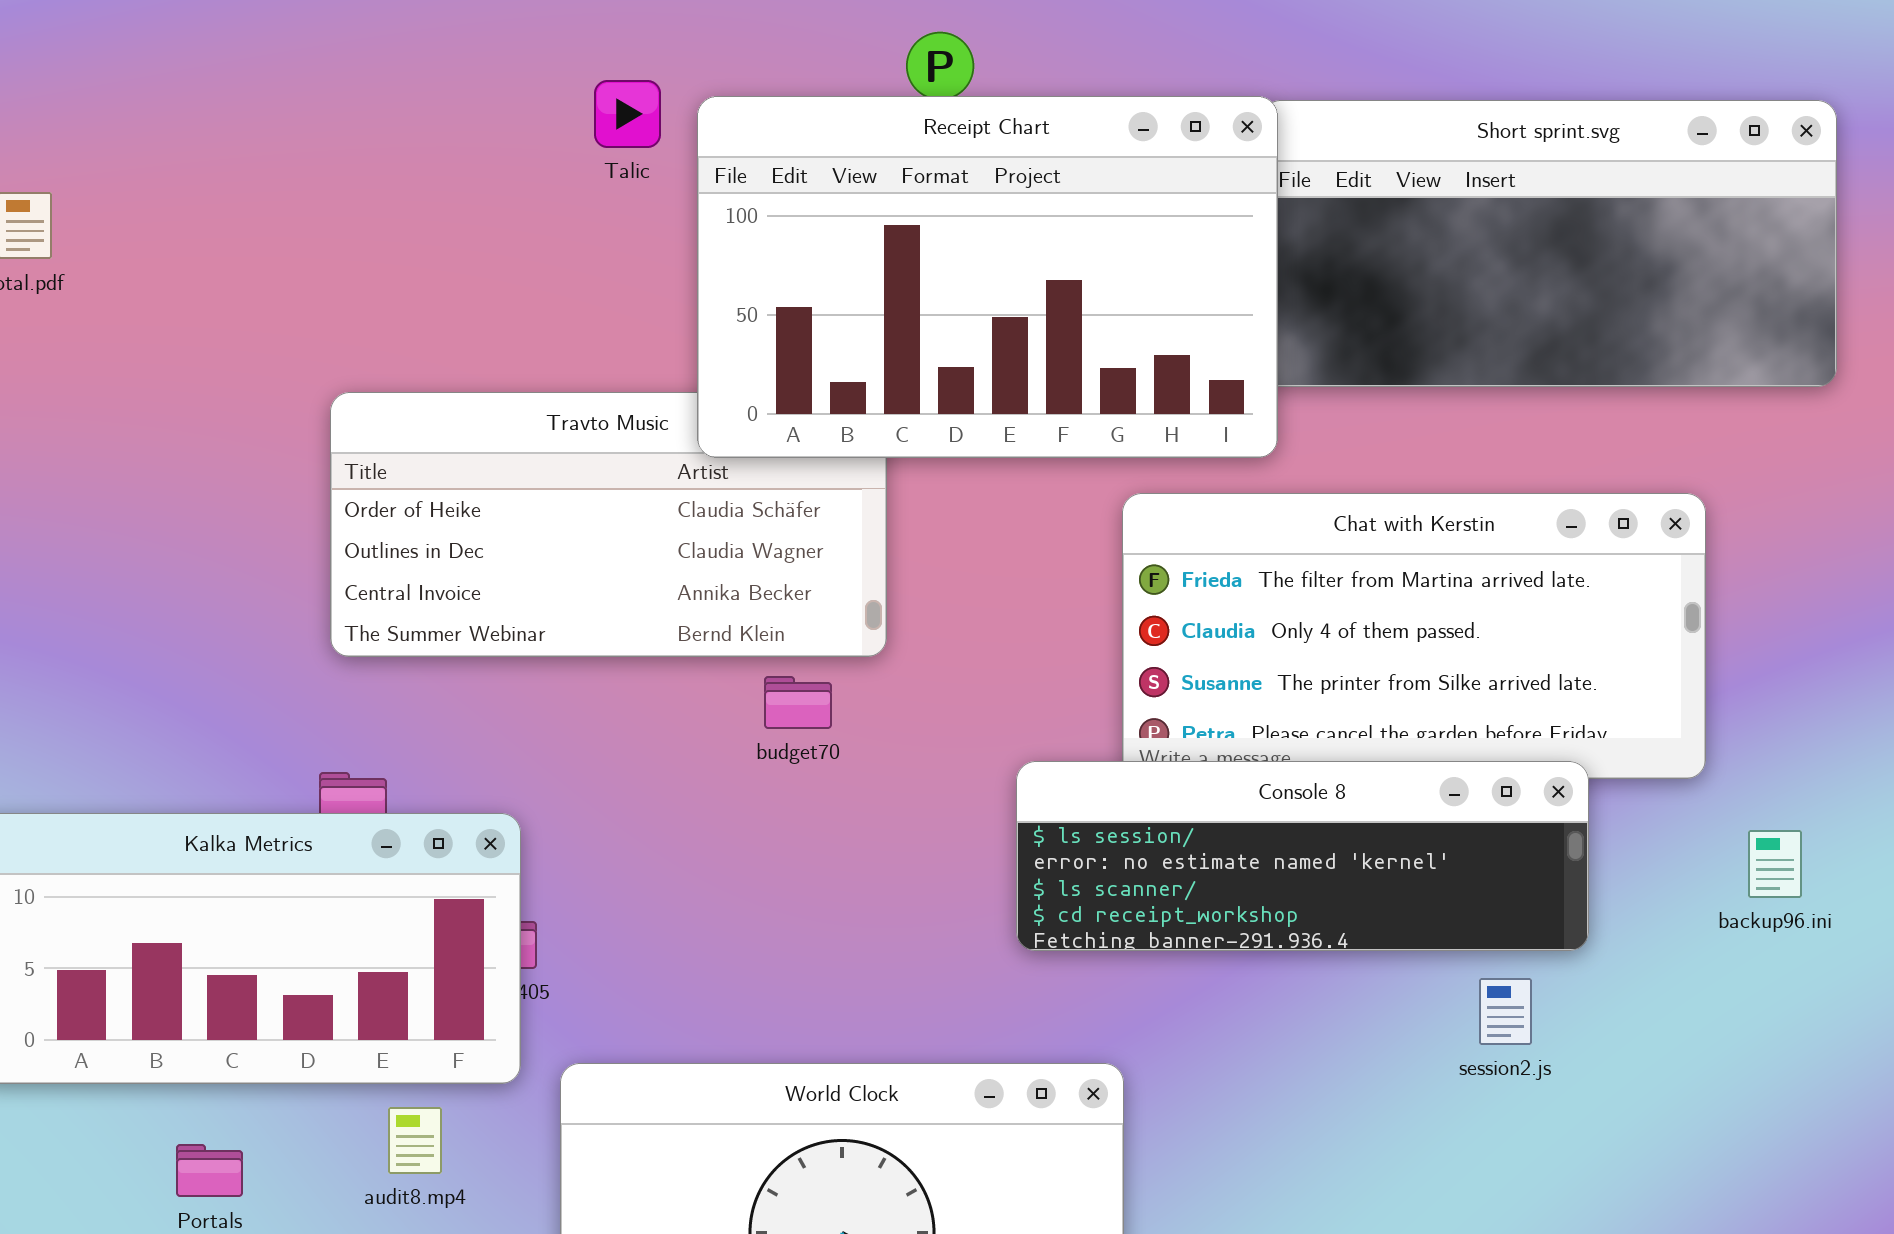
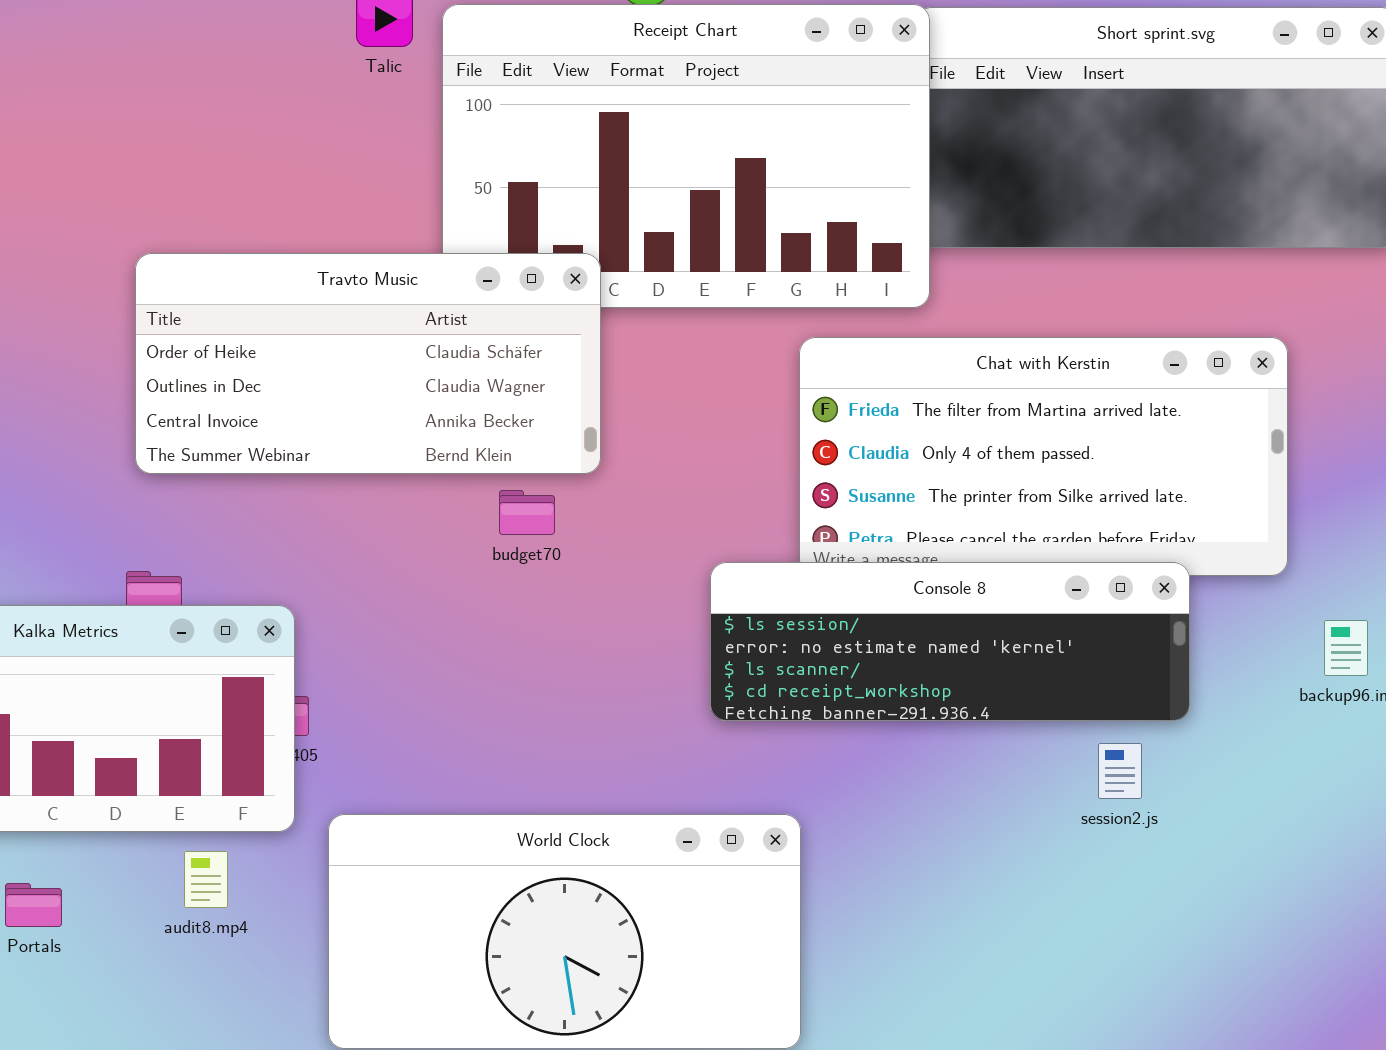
Travto Music: [330,392,887,657] -> [135,253,601,474], raised

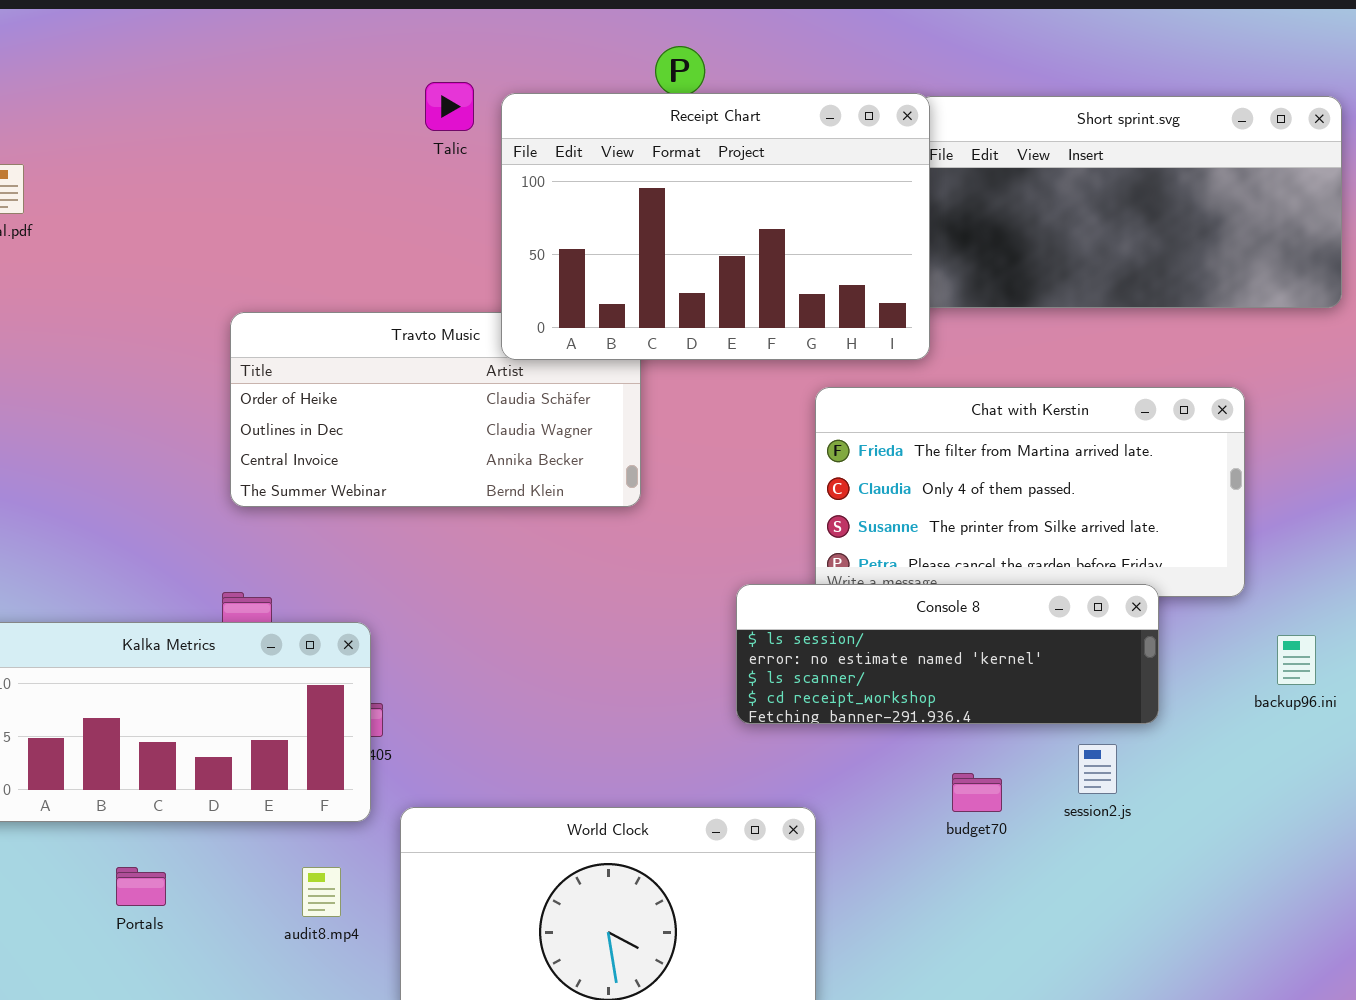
Receipt Chart: [442,4,930,308] -> [501,93,930,360], raised
budget70: [499,490,555,535] -> [952,773,1002,812], moved
audit8.mp4: [184,851,228,908] -> [302,867,341,917], moved

